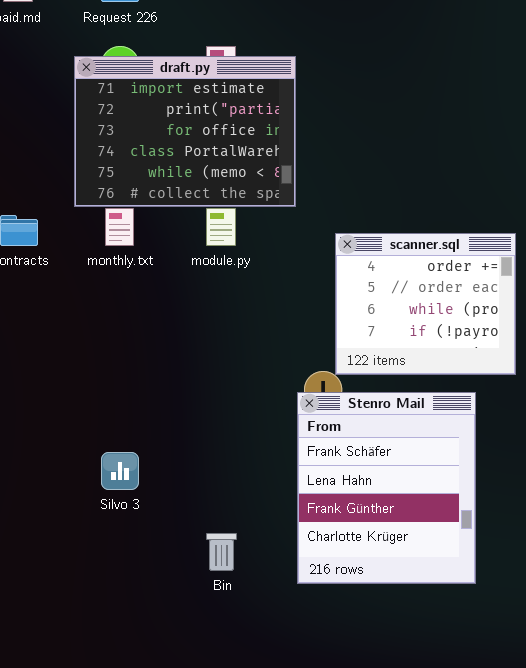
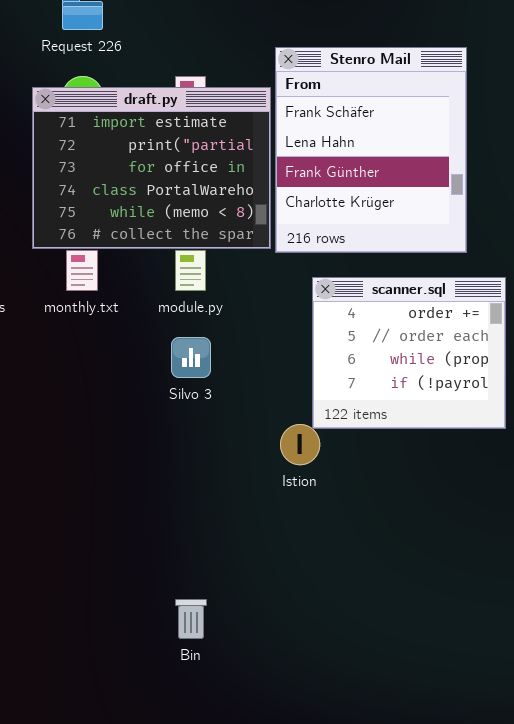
Stenro Mail: [297,392,476,584] -> [275,47,467,253], moved
Silvo 3: [101,452,139,490] -> [171,337,211,378], moved

